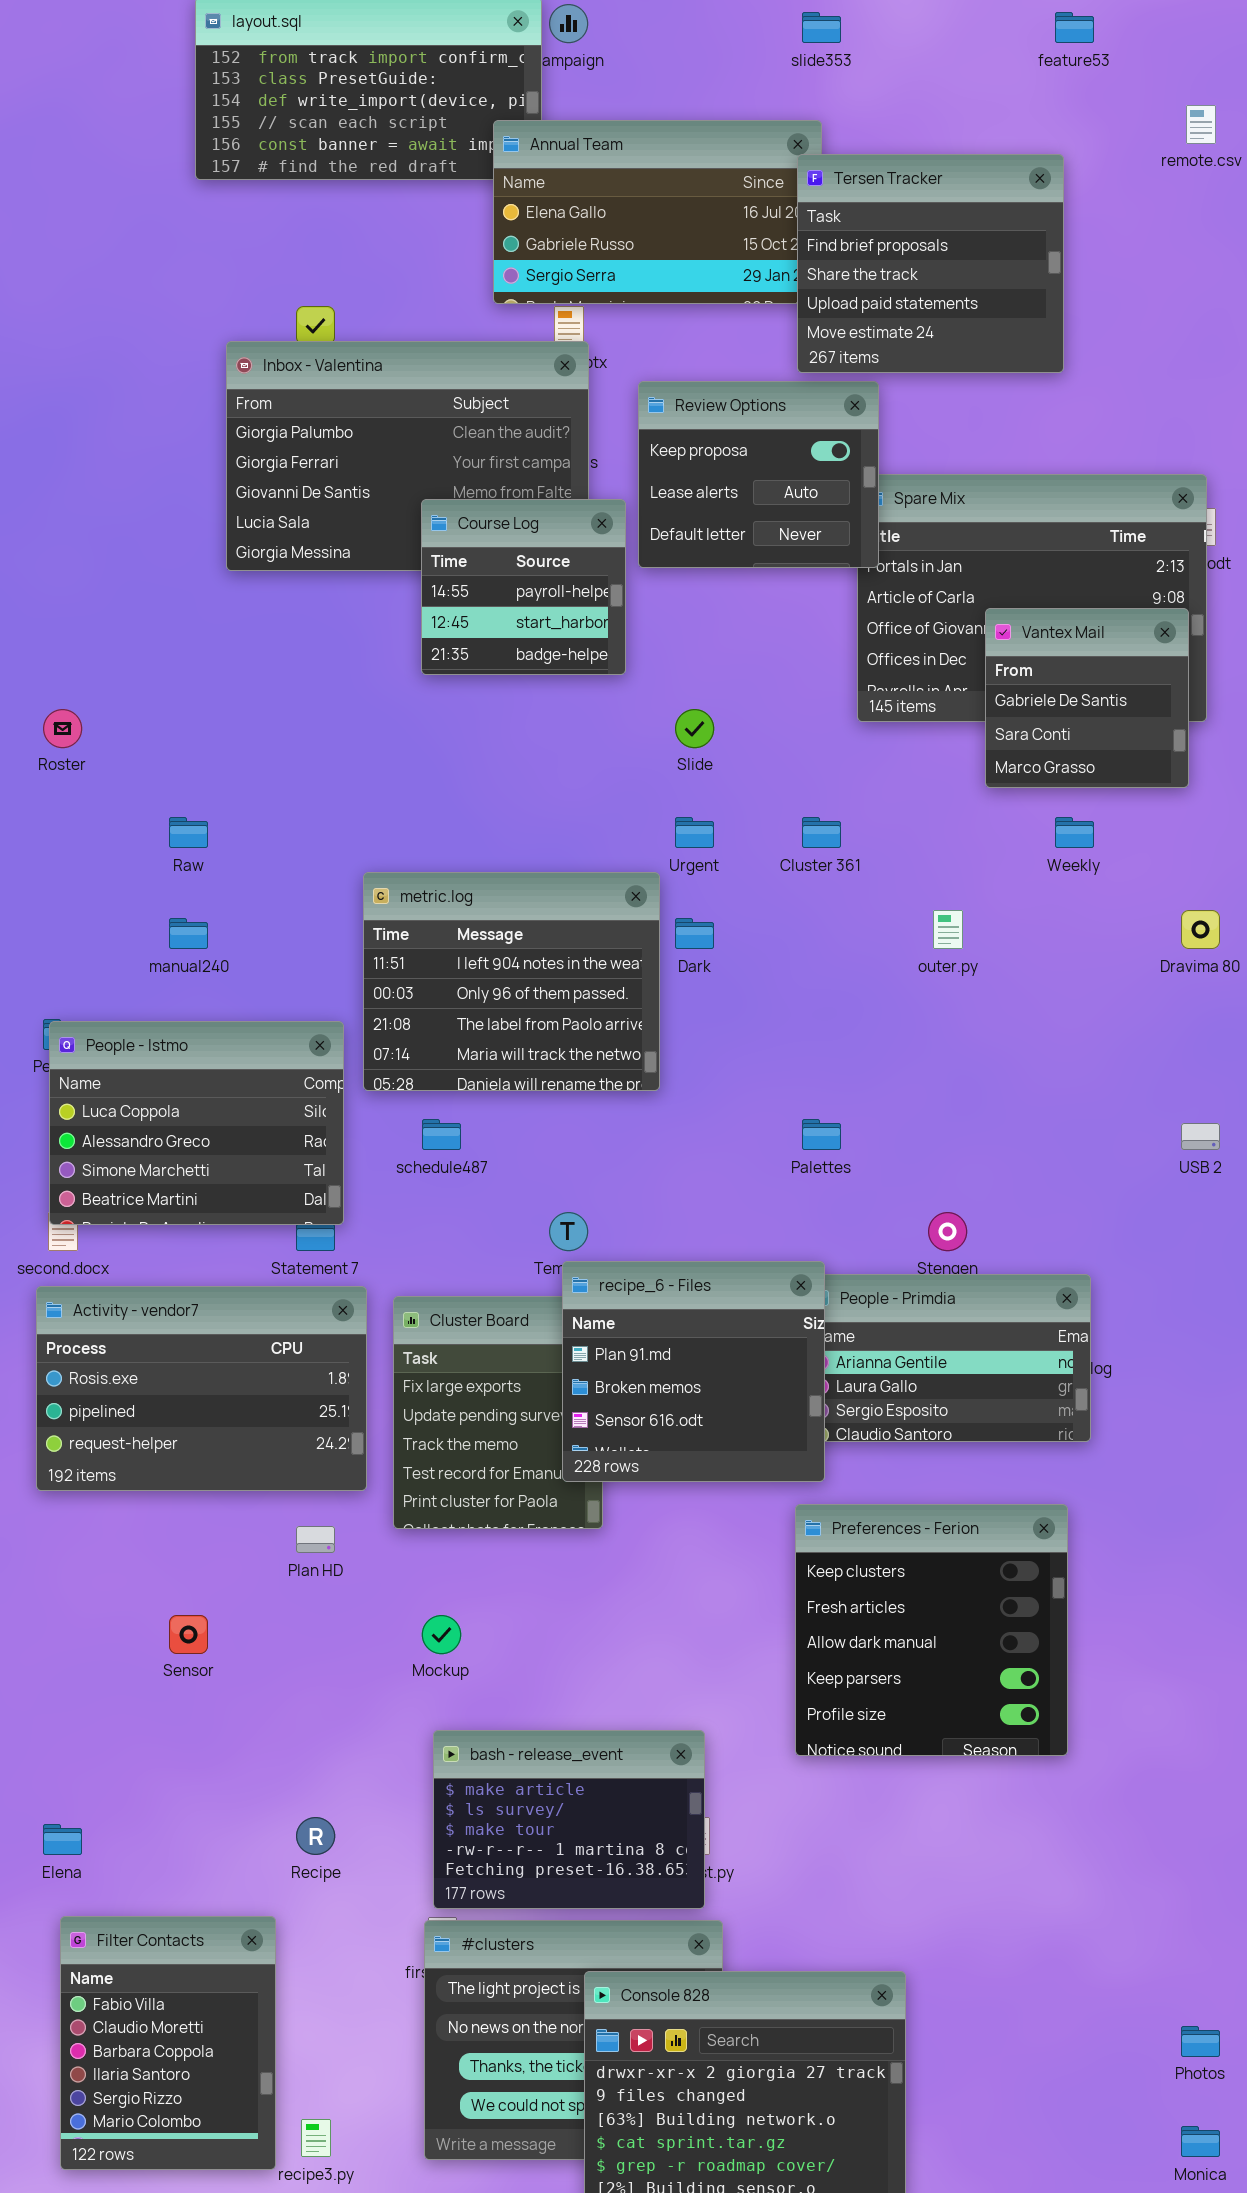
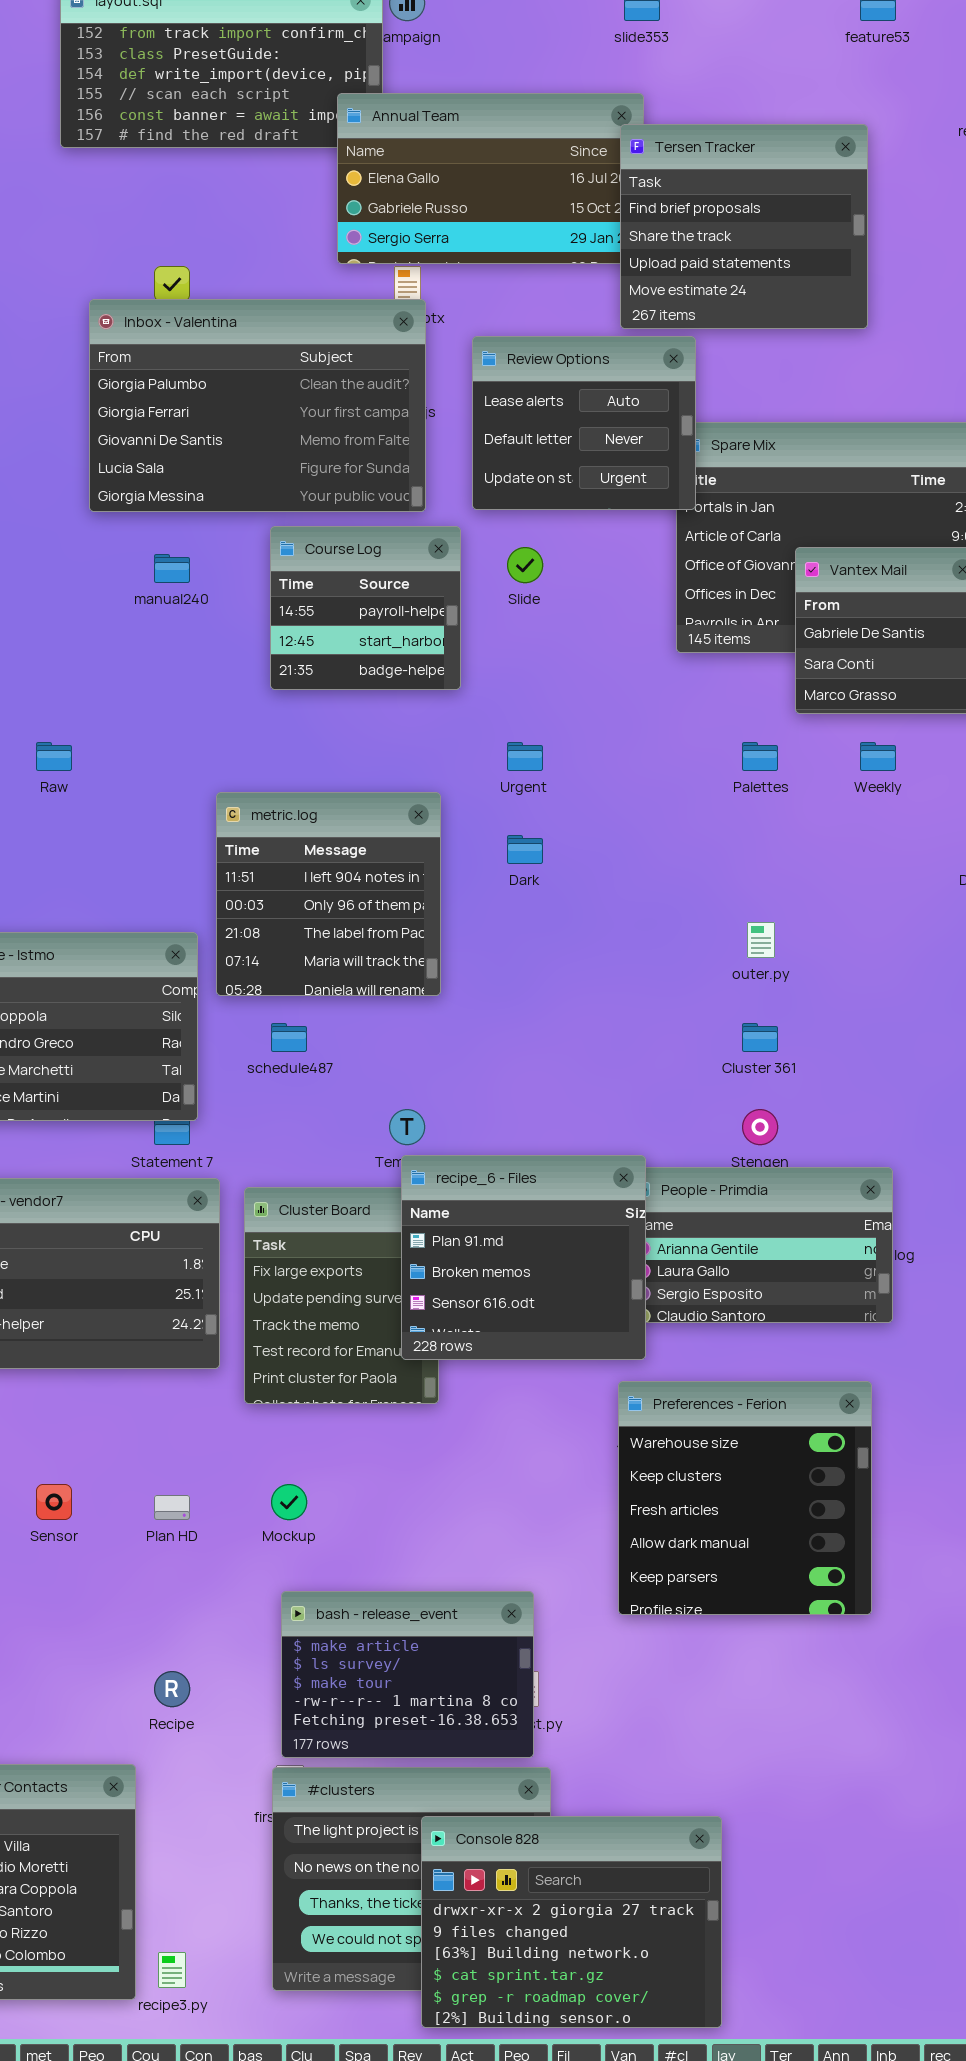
Review Options: [638,381,879,568] -> [472,336,696,510], scrolled down 1 row
Course Log: [421,499,626,675] -> [270,526,461,690], moved
Slide: [675,709,714,748] -> [507,547,543,583], moved
Cluster 361: [802,817,841,848] -> [742,1023,778,1052], moved
metric.log: [363,872,660,1091] -> [216,792,441,996], resized
outer.py: [933,910,963,949] -> [747,922,775,958], moved
manual240: [169,918,208,949] -> [154,554,190,583], moved
Palettes: [802,1119,841,1150] -> [742,742,778,771], moved
Preferences - Ferion: [795,1504,1068,1756] -> [618,1381,872,1615], scrolled up 1 row
Plan HD: [296,1526,335,1553] -> [154,1495,190,1520], moved

